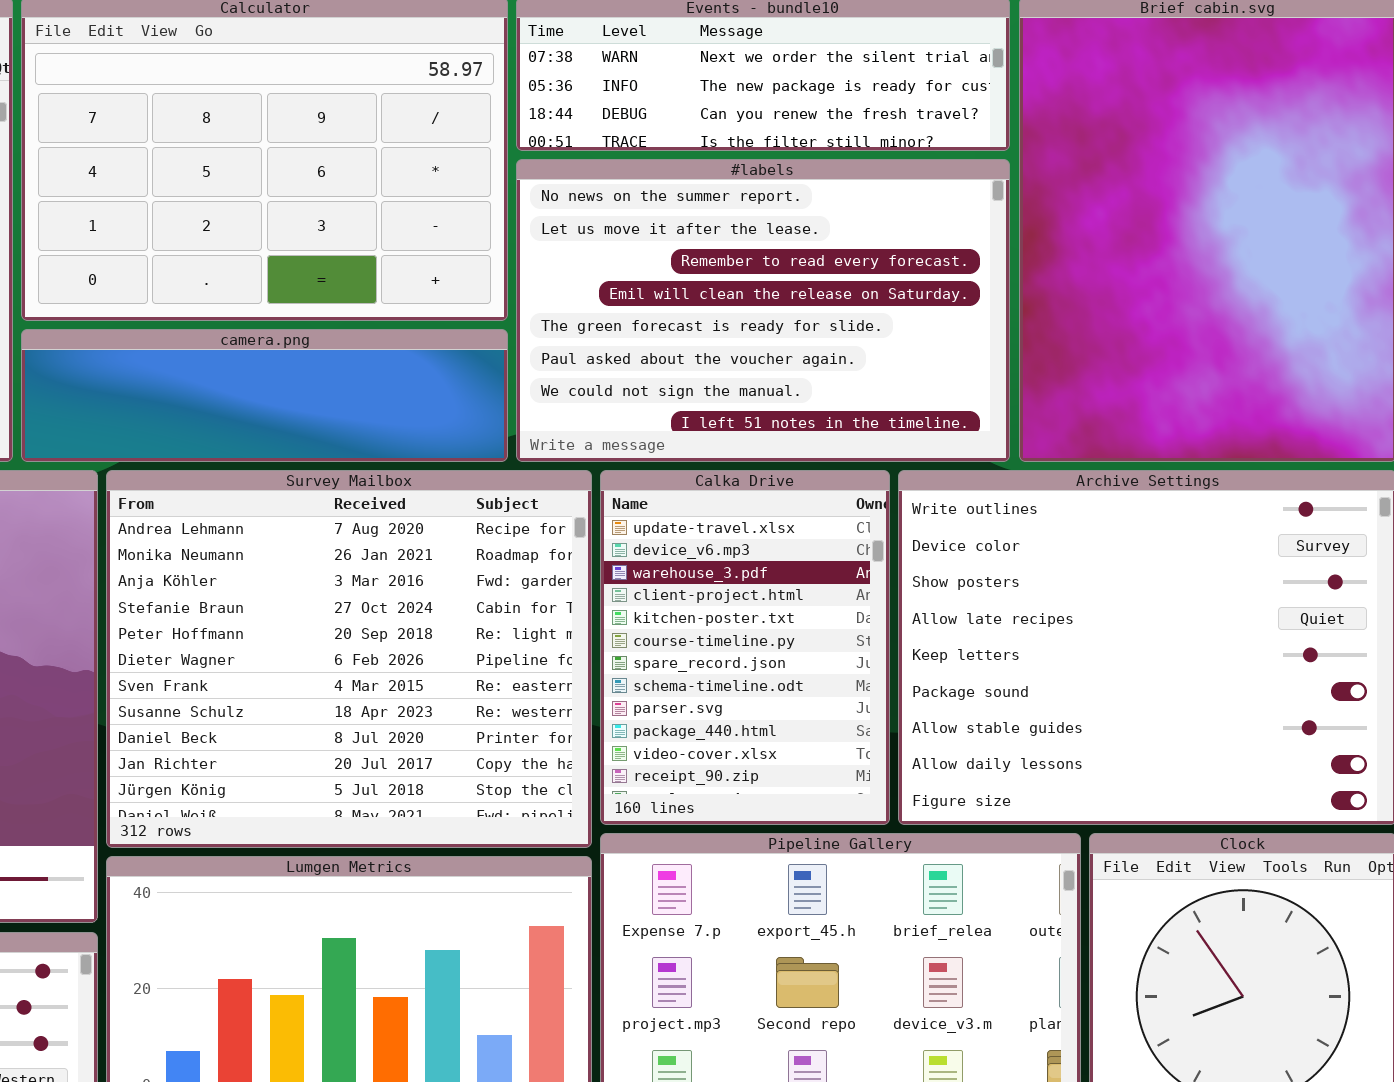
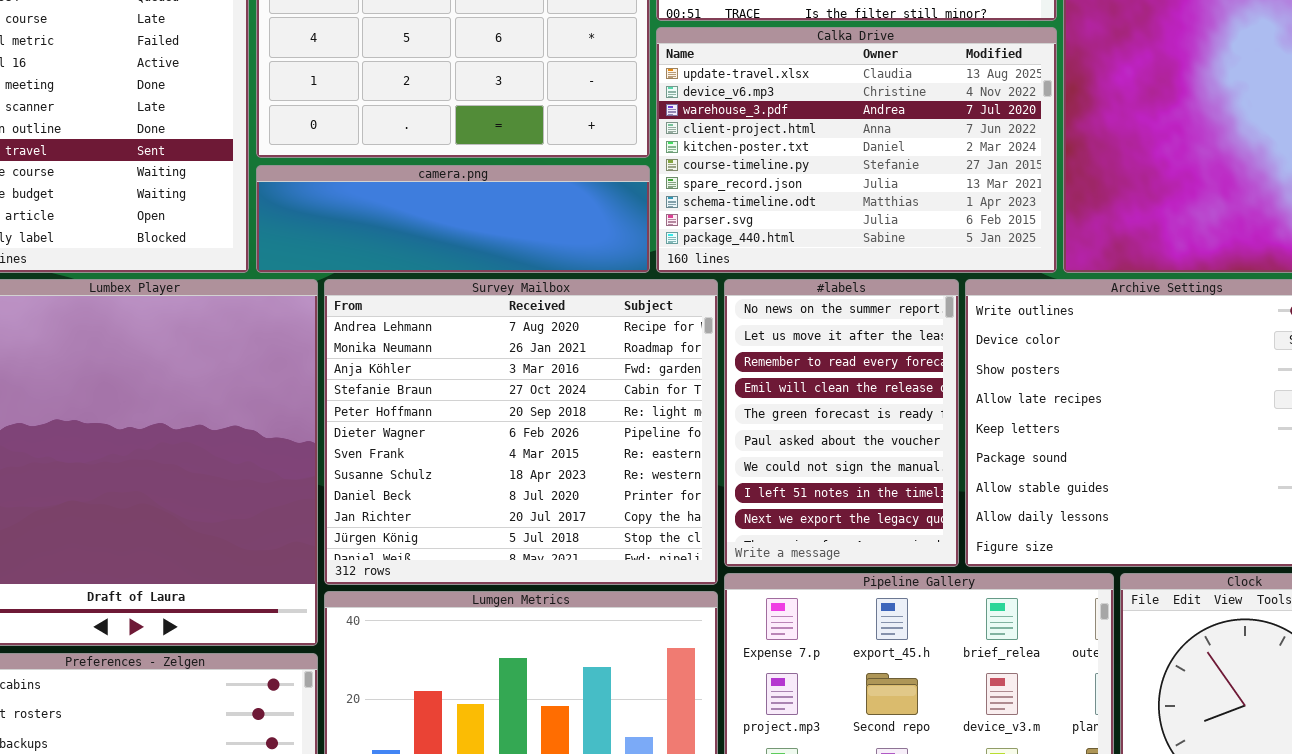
#labels: [516,159,1010,462] -> [724,279,959,567], moved, resized
Calka Drive: [600,470,890,825] -> [656,27,1057,273], moved, resized

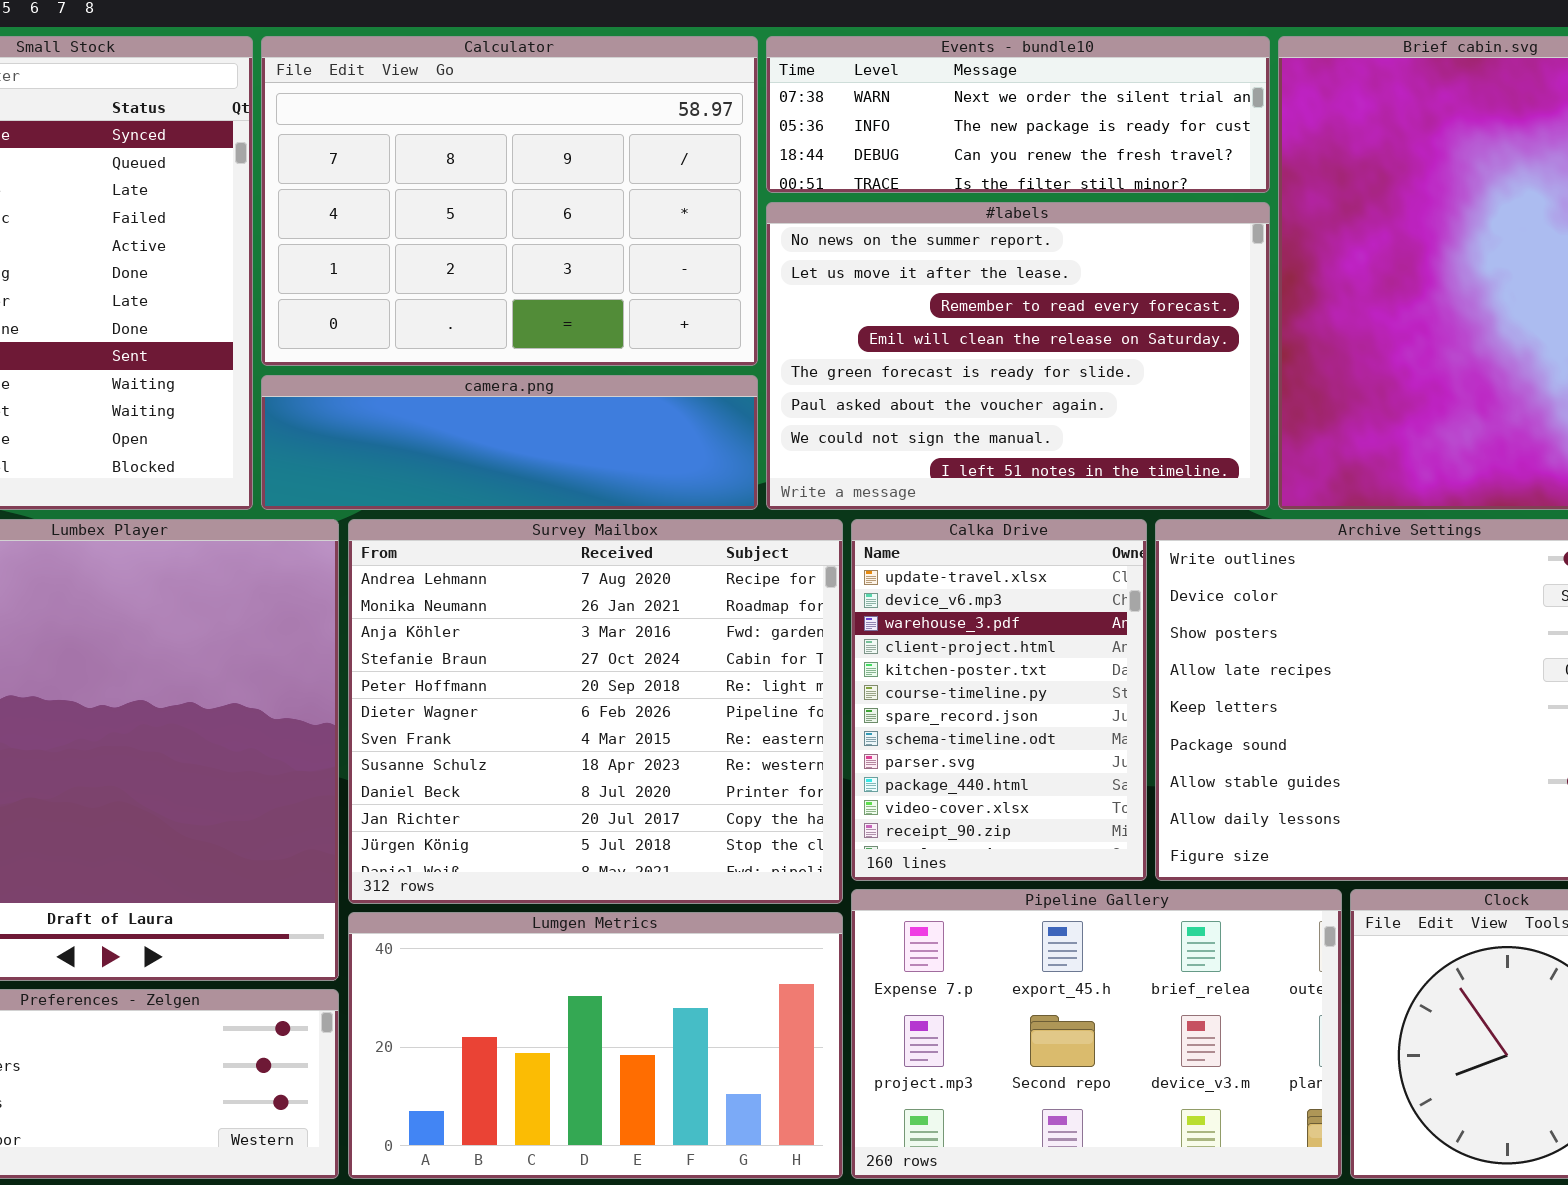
Calka Drive: [656,27,1057,273] -> [851,519,1147,881], moved, resized
#labels: [724,279,959,567] -> [766,202,1270,510], moved, resized

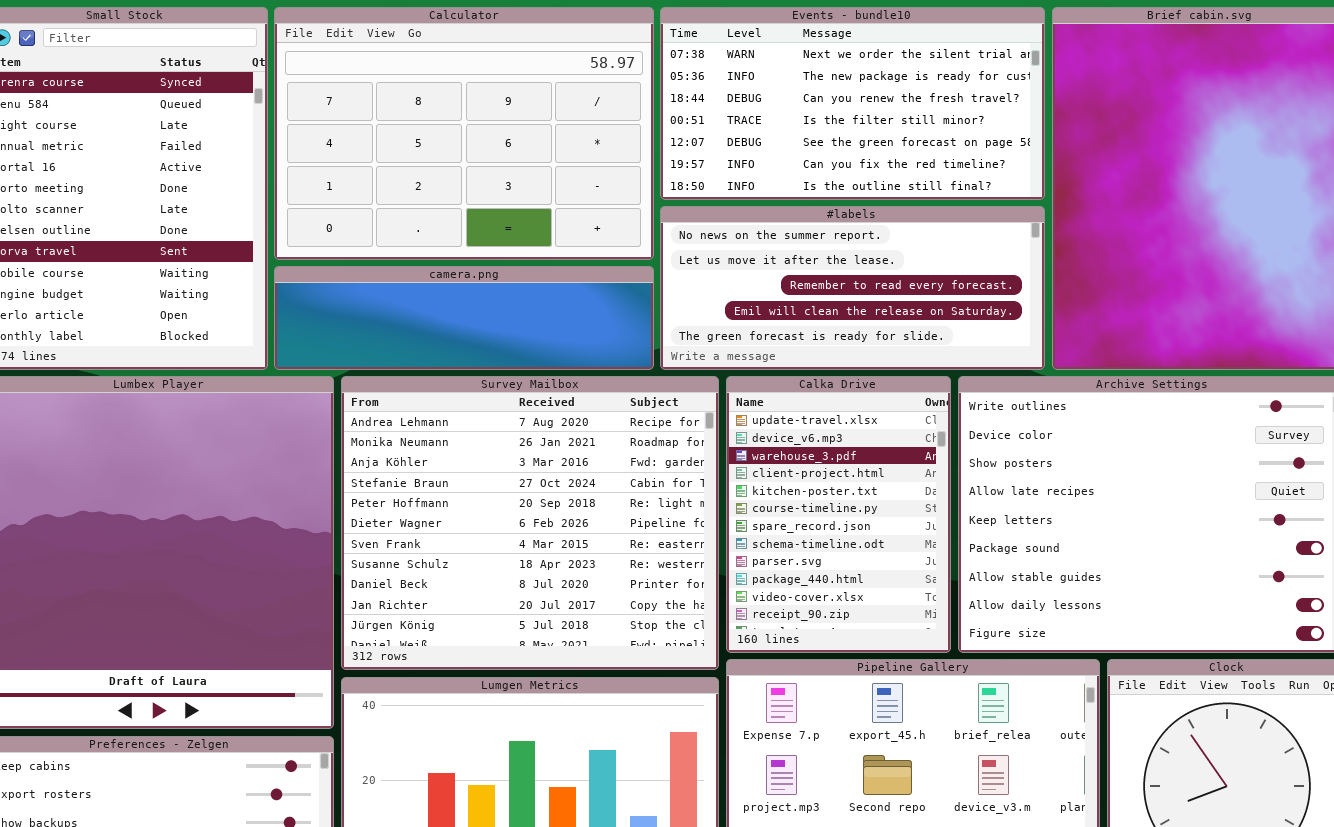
Events - bundle10: [766,36,1270,193] -> [660,7,1045,200], resized
#labels: [766,202,1270,510] -> [660,206,1045,370], resized

